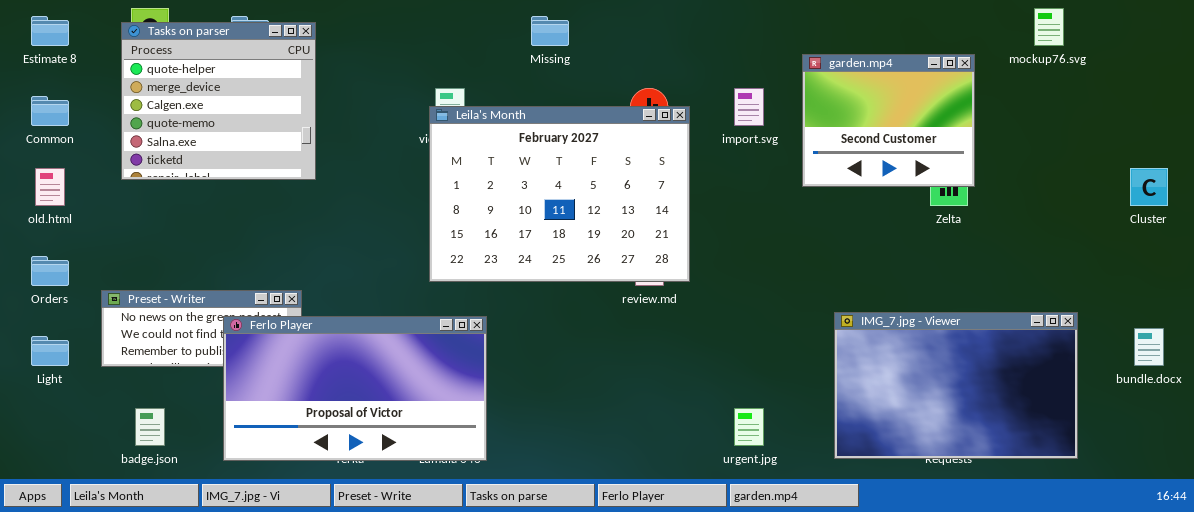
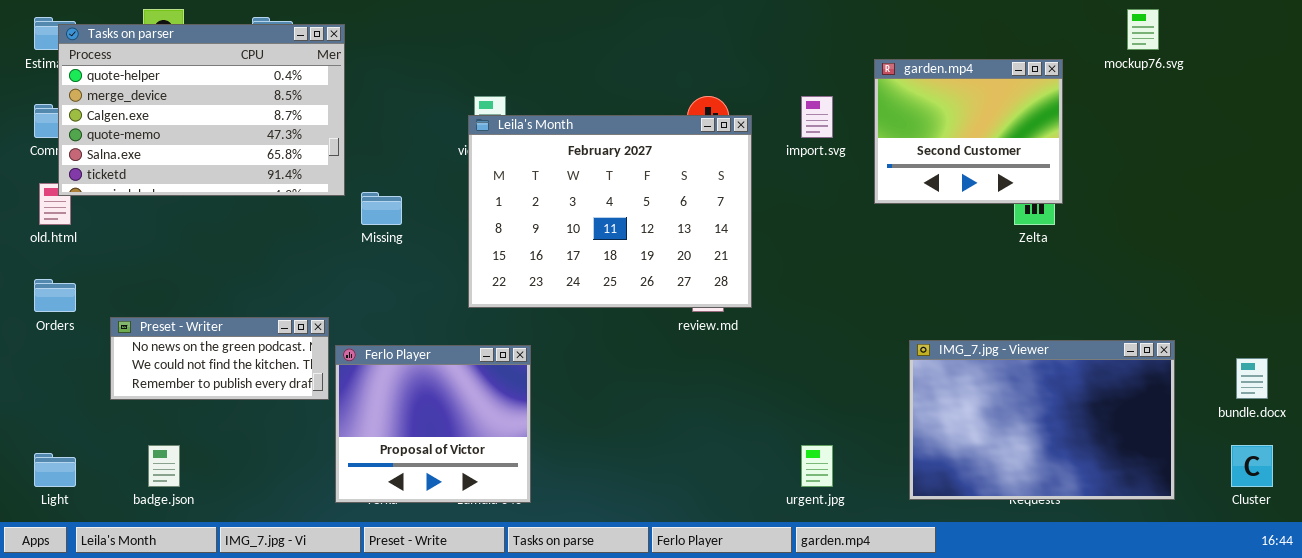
Missing: [531,16,569,46] -> [361,192,402,225], moved
Tasks on parser: [121,22,316,180] -> [58,24,345,196], resized
Cluster: [1130,168,1168,206] -> [1231,445,1273,487], moved
Ferlo Player: [223,316,487,461] -> [335,345,531,503], resized
Light: [31,336,69,366] -> [34,453,76,487], moved

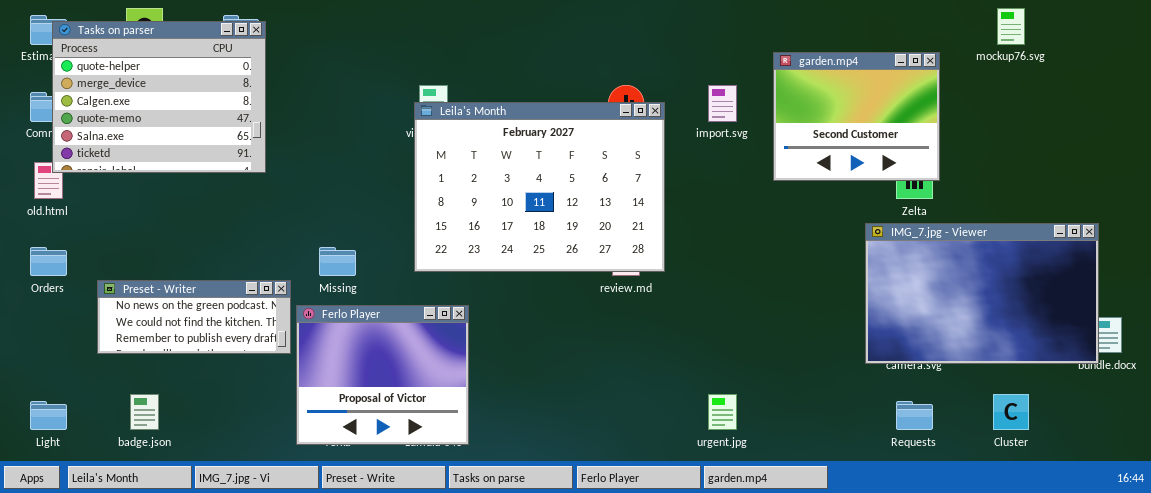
Tasks on parser: [58,24,345,196] -> [52,21,266,173], resized
Missing: [361,192,402,225] -> [319,247,356,276], moved
IMG_7.jpg - Viewer: [909,340,1175,500] -> [865,223,1099,364], moved
Cluster: [1231,445,1273,487] -> [993,394,1029,430], moved

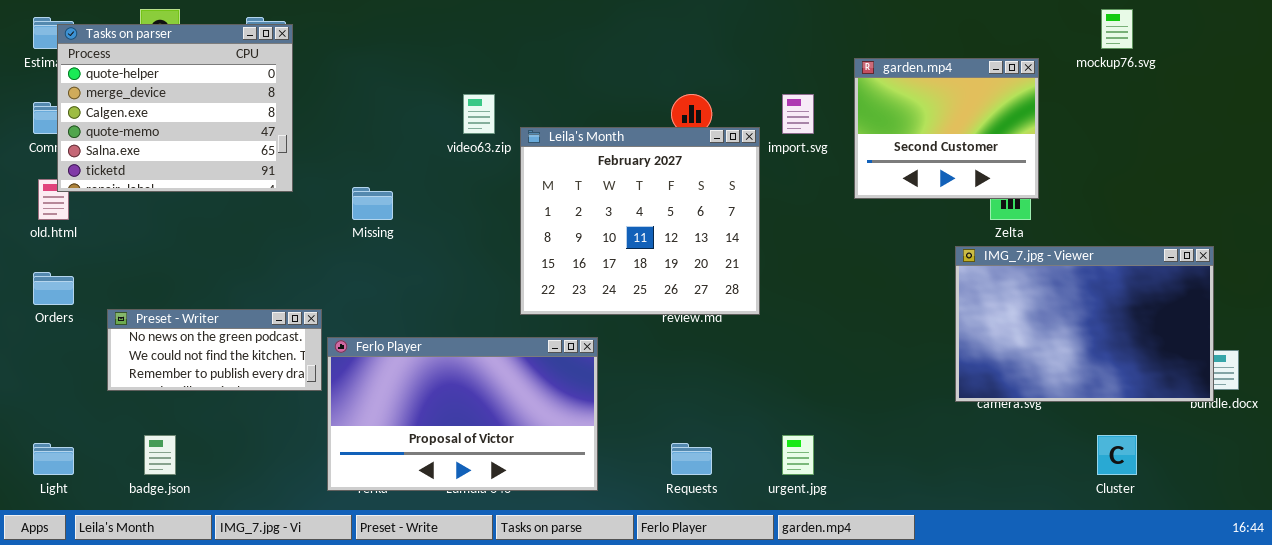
Leila's Month: [414,102,665,272] -> [520,127,760,315], moved, resized
Missing: [319,247,356,276] -> [352,187,393,220], moved
Ferlo Player: [296,305,469,445] -> [327,337,598,491], resized
Requests: [896,401,933,430] -> [671,443,712,475], moved

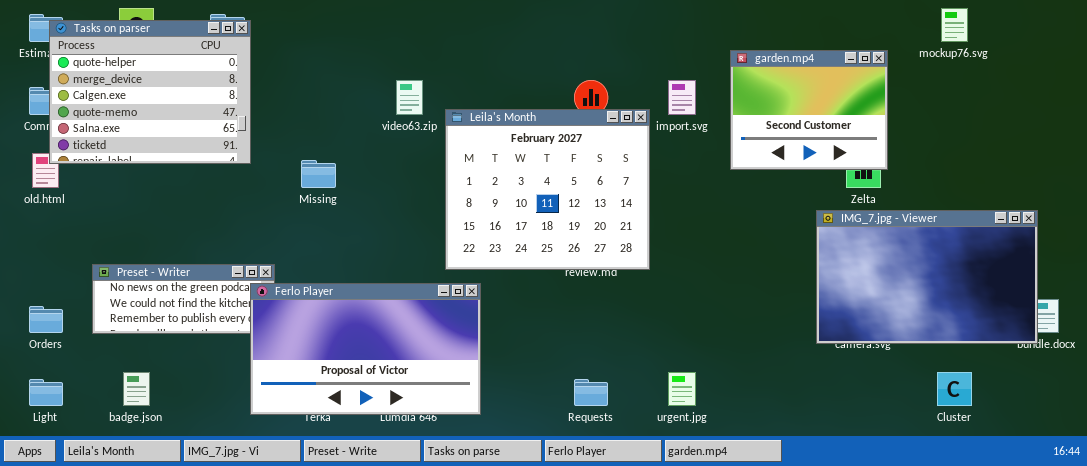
Orders: [33,272,74,305] -> [29,306,63,333], moved
Ferlo Player: [327,337,598,491] -> [250,283,481,415], moved

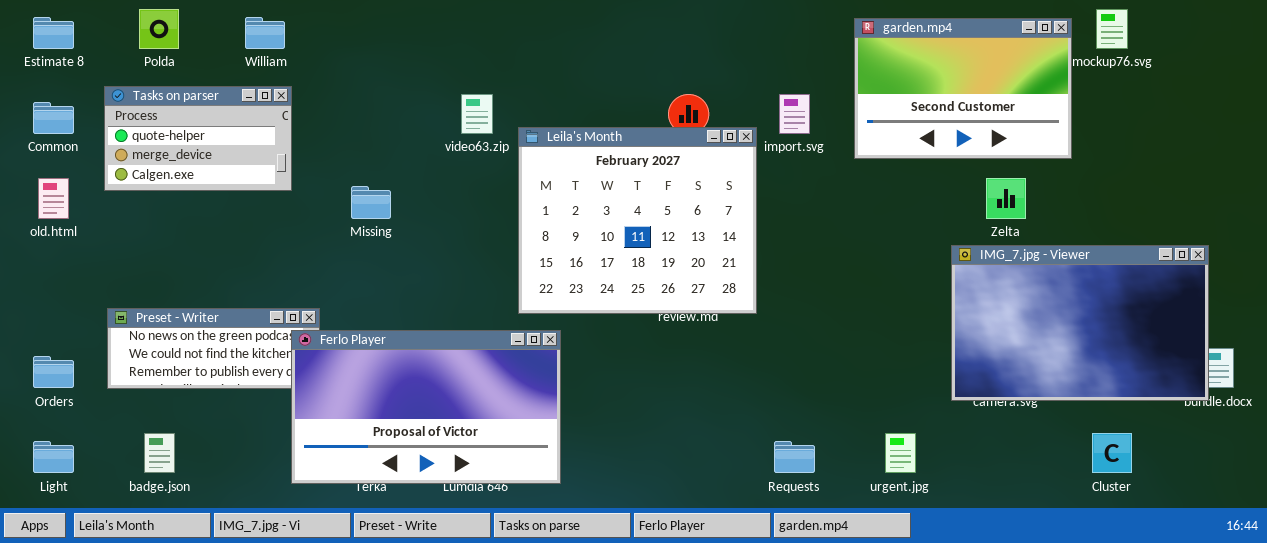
Tasks on parser: [49,20,251,164] -> [104,86,292,191], resized
garden.mp4: [730,50,888,170] -> [854,18,1072,159], moved, resized
urgent.jpg: [668,372,696,406] -> [885,433,916,473], moved
Requests: [574,379,608,406] -> [774,441,815,473], moved

